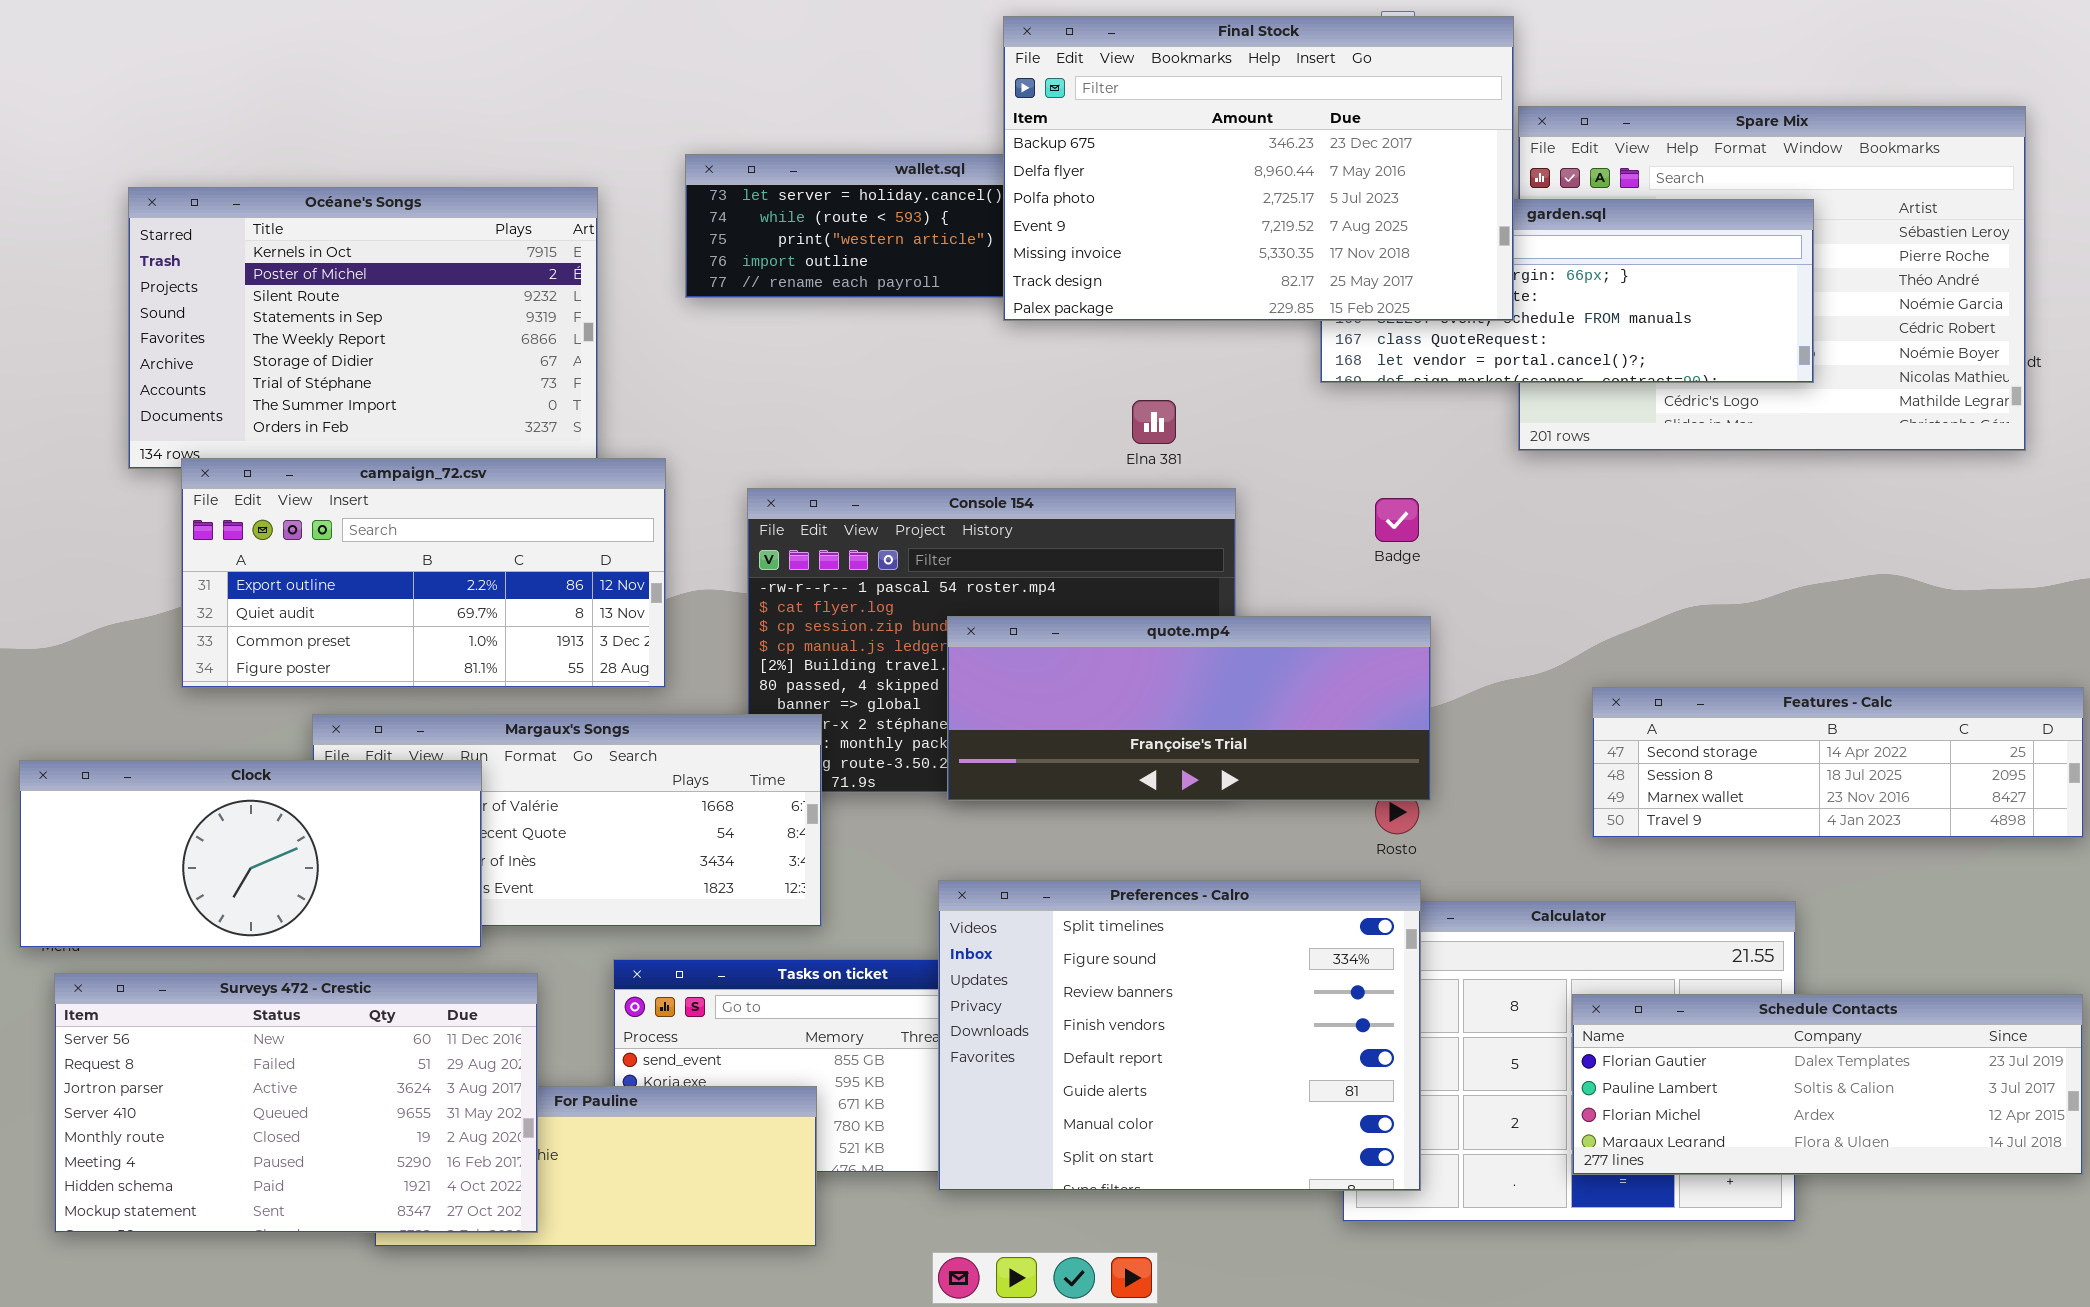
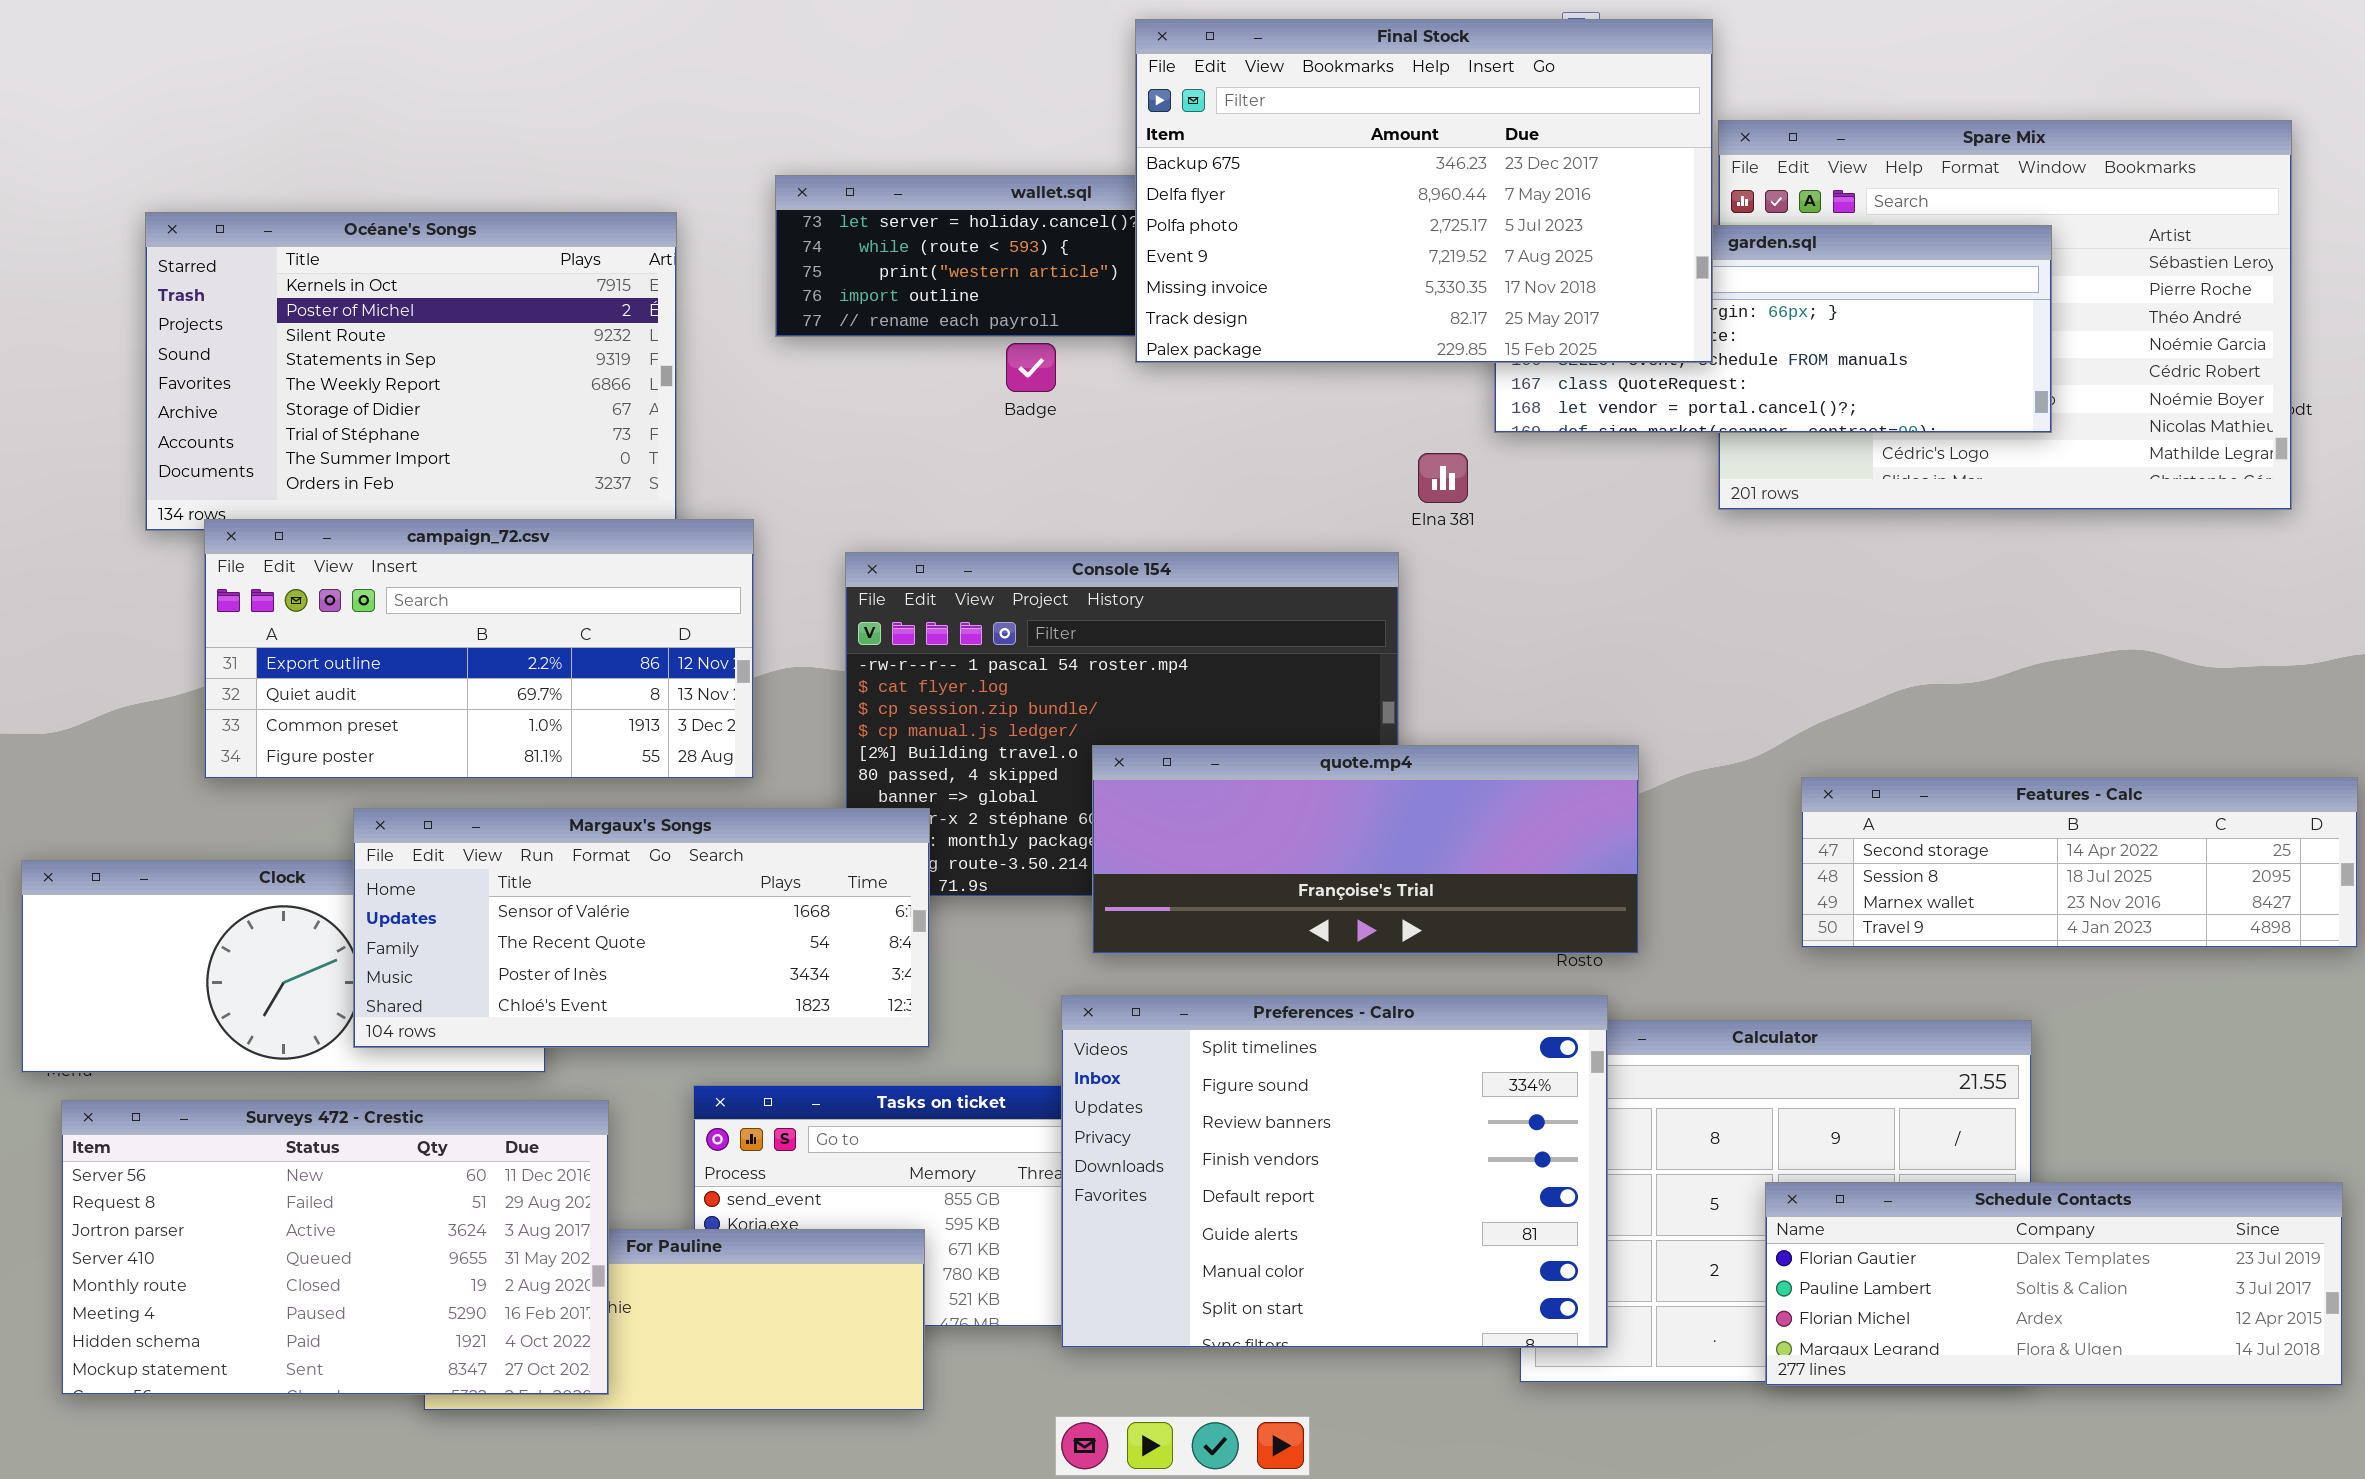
Elna 381: [1132,400,1176,444] -> [1418,453,1468,503], moved
Badge: [1375,498,1419,542] -> [1006,343,1056,392], moved
quote.mp4: [947,616,1431,801] -> [1092,745,1639,954], moved
Margaux's Songs: [312,714,822,927] -> [353,808,930,1048], raised
Schedule Contacts: [1572,994,2083,1175] -> [1765,1182,2343,1386], moved

